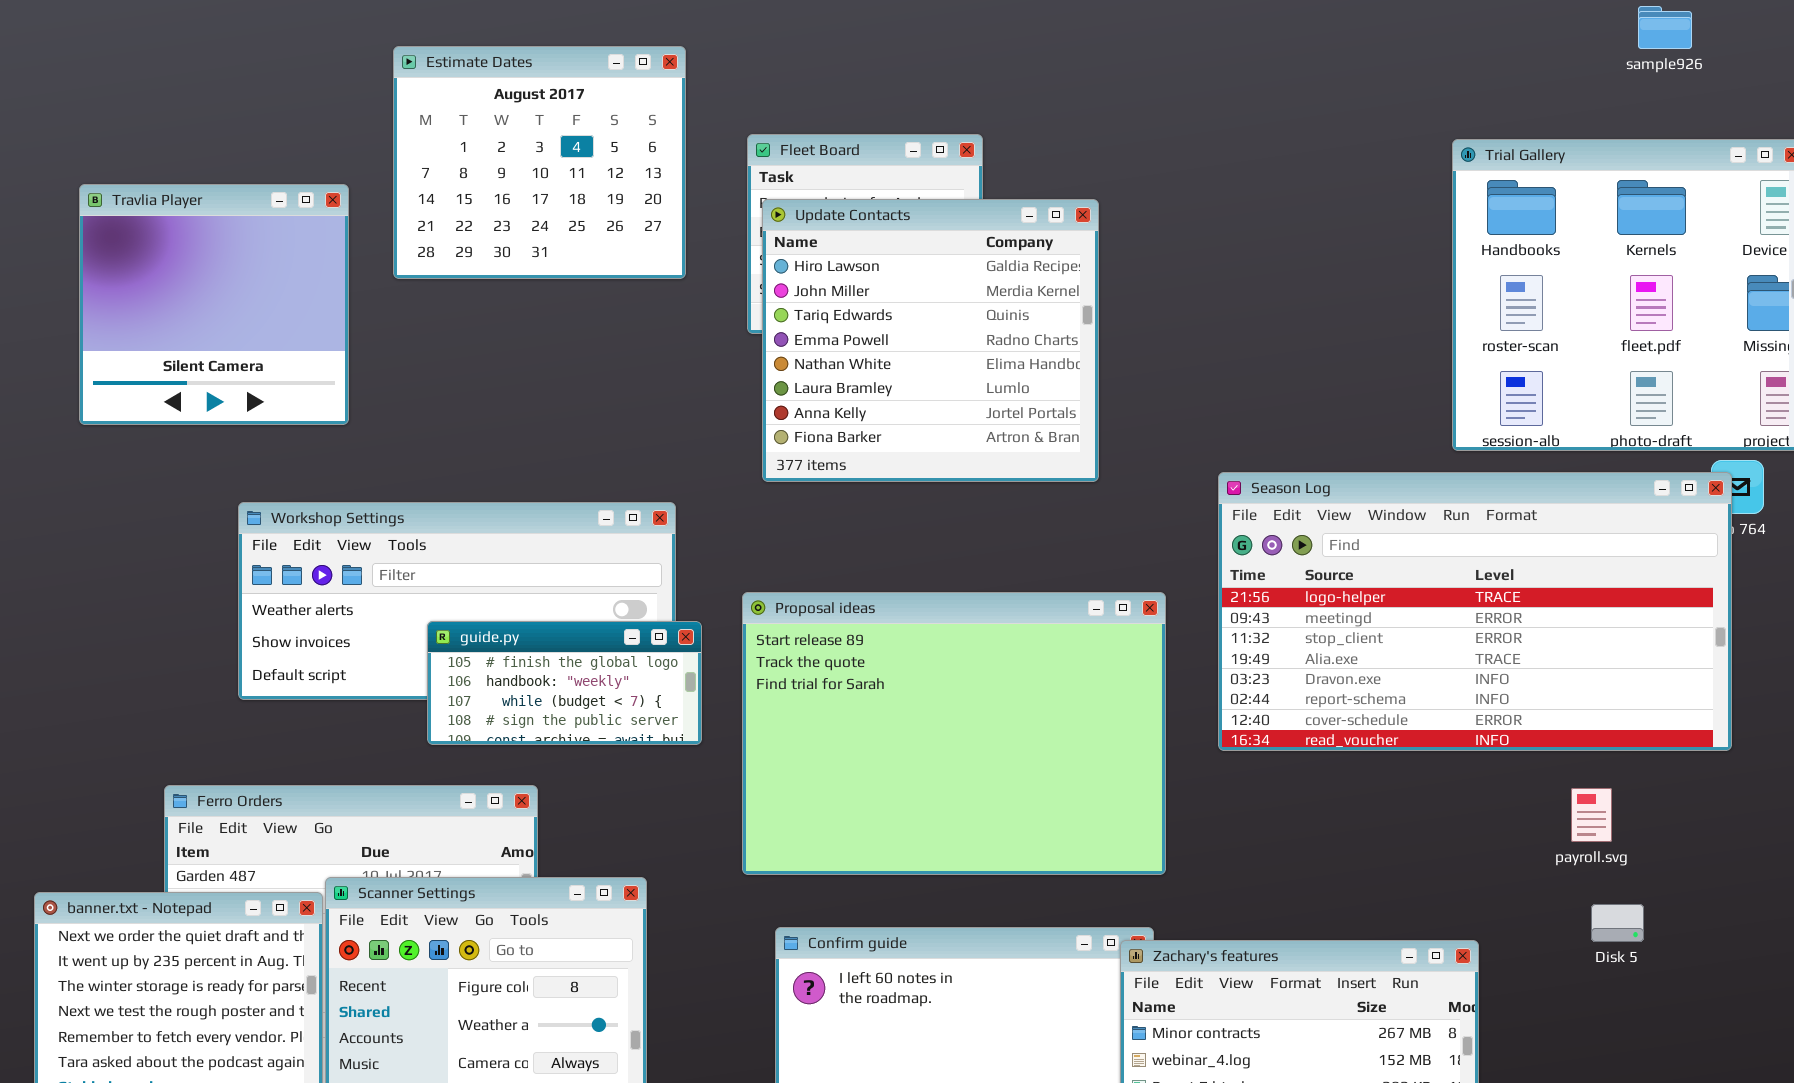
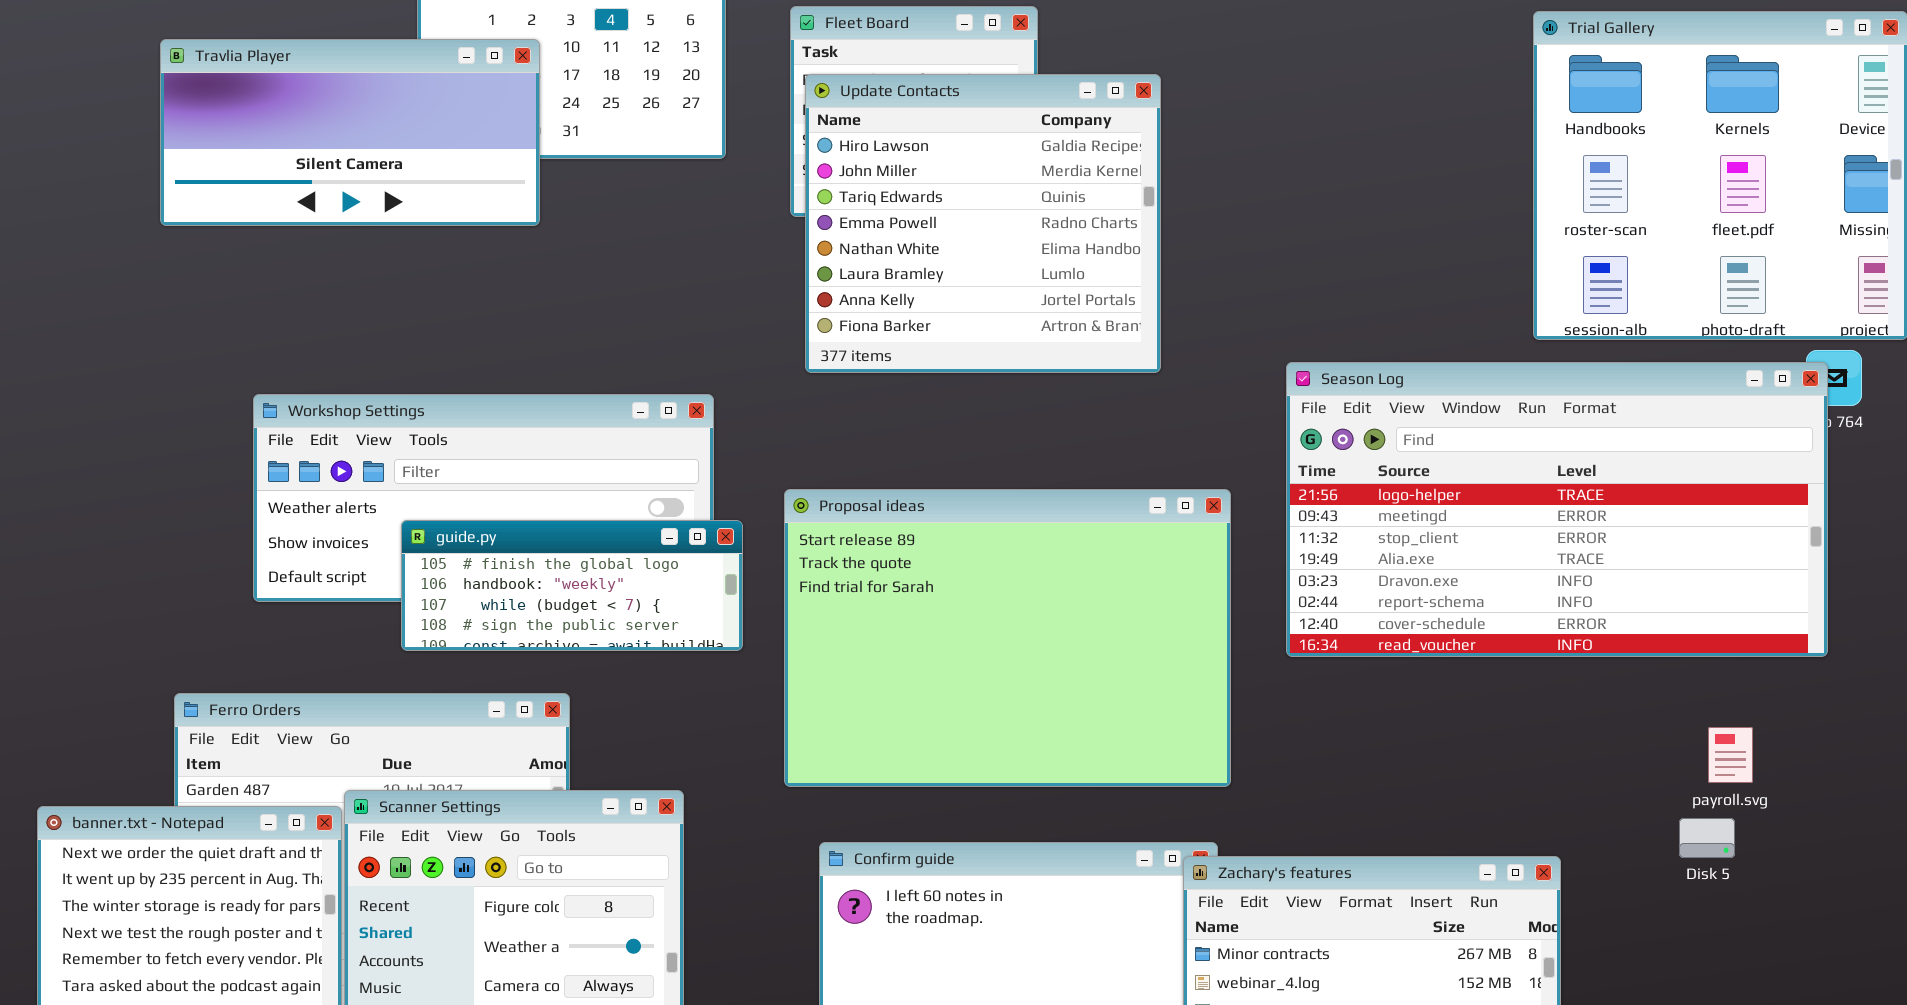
Travlia Player: [79,184,349,425] -> [160,39,540,226], moved, resized
guide.py: [427,621,702,745] -> [401,520,743,651], resized
payroll.svg: [1571,788,1612,842] -> [1708,727,1753,783], moved

